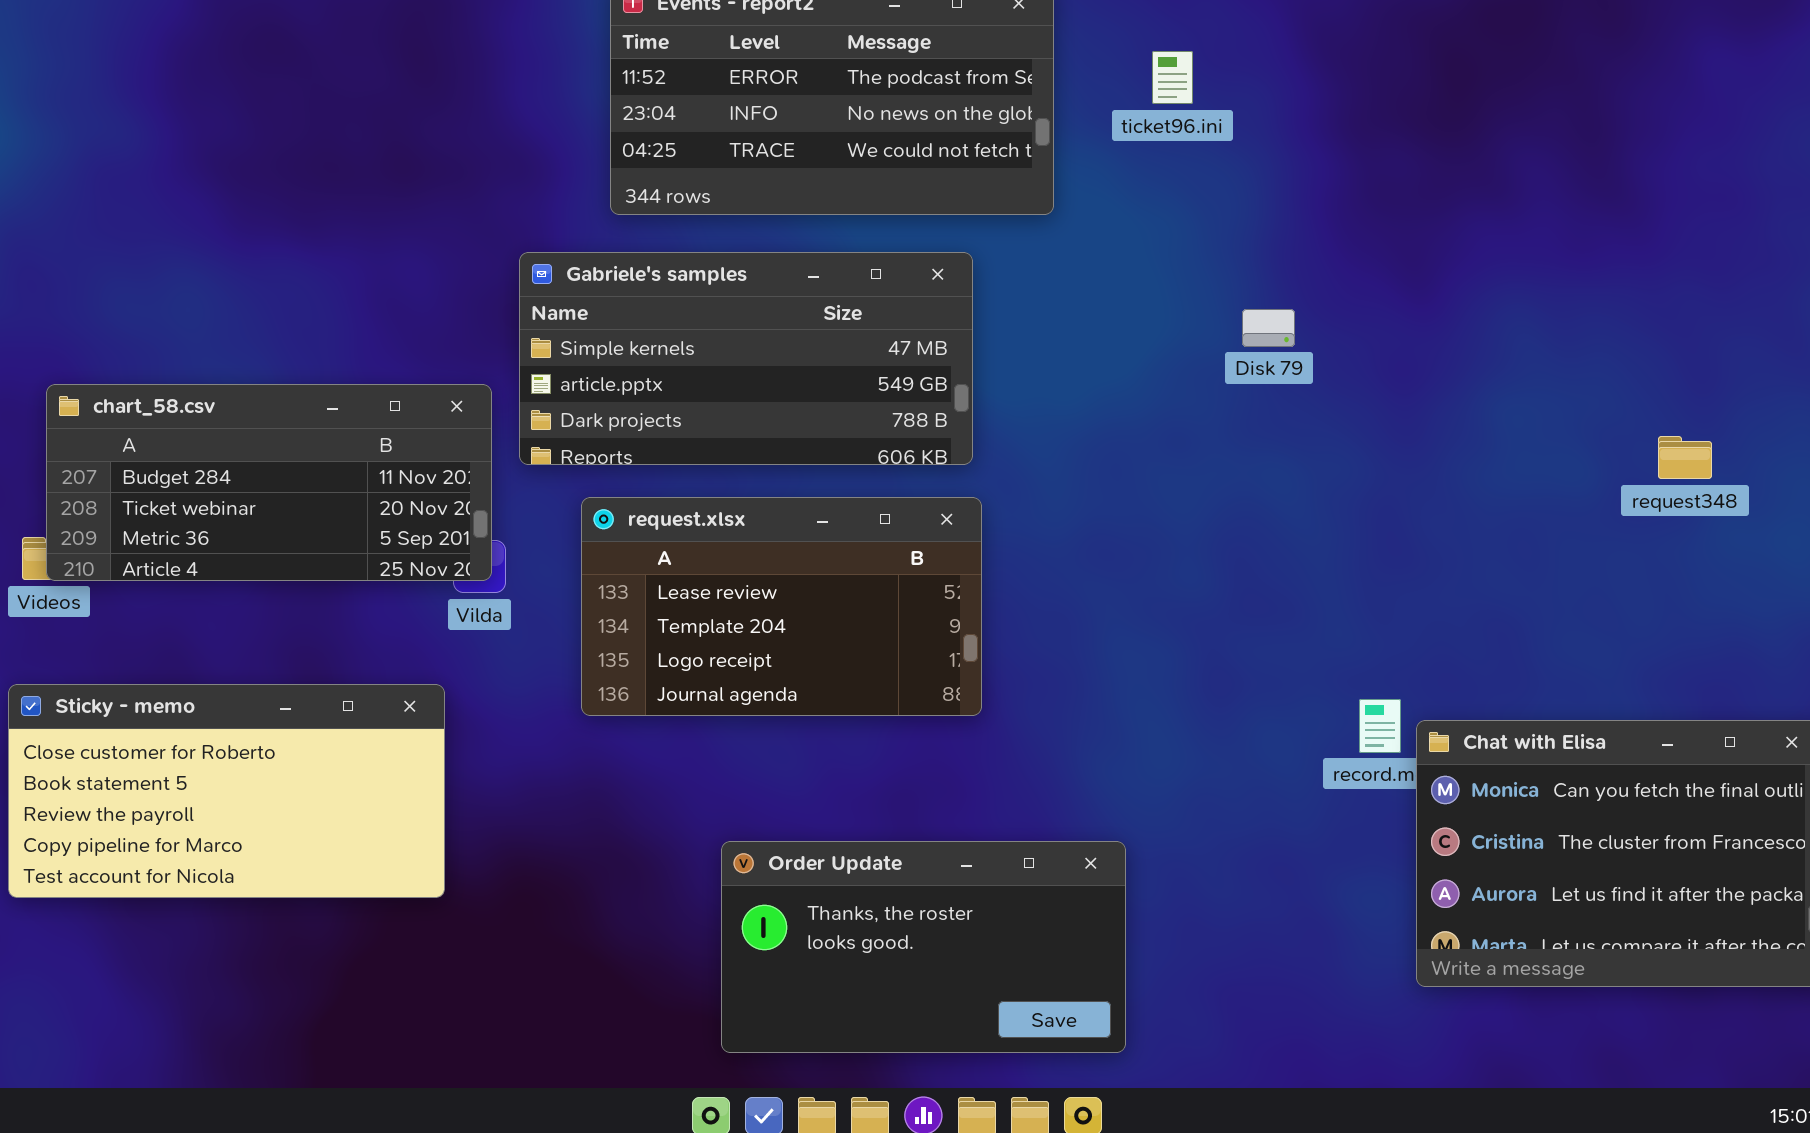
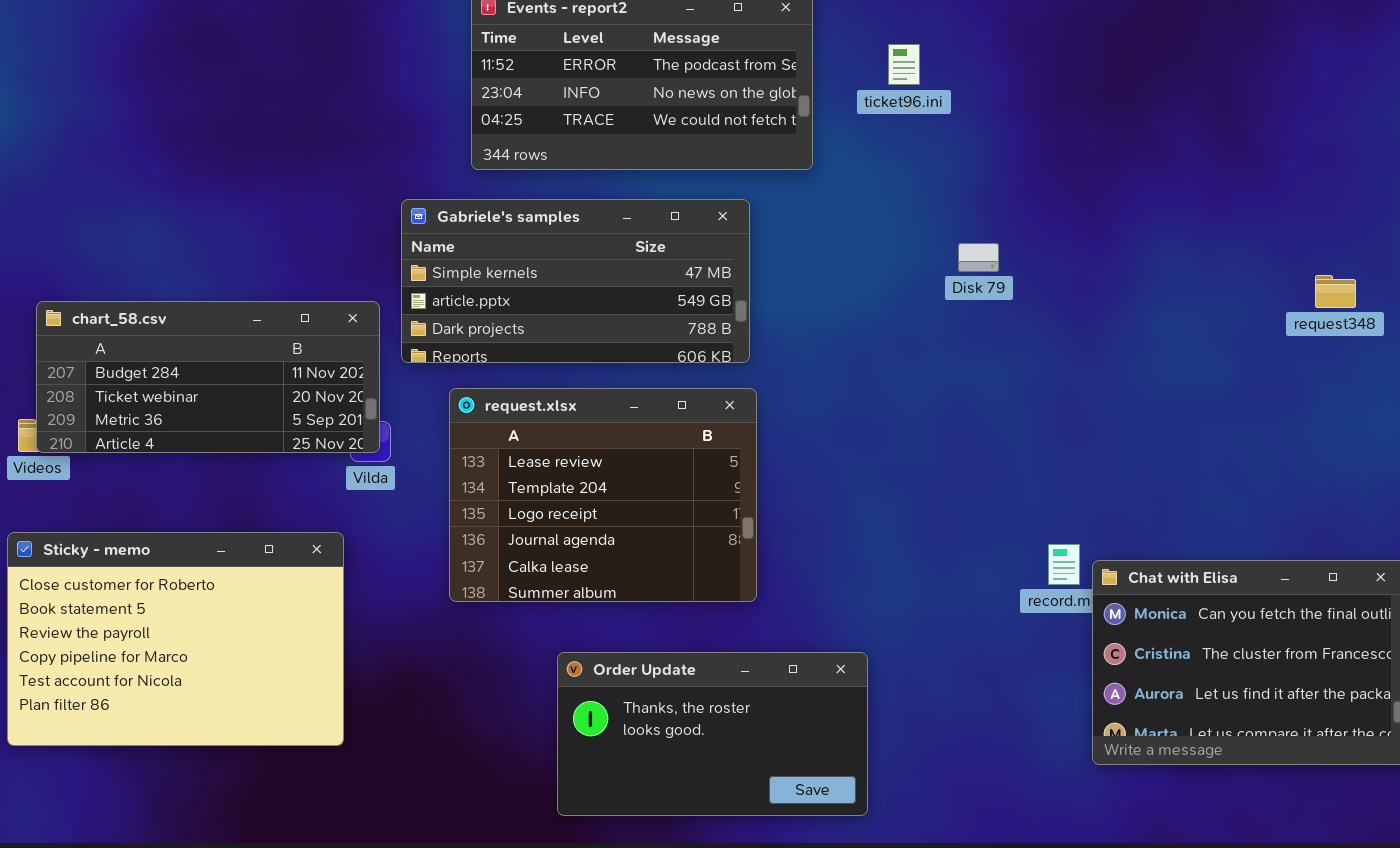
request348: [1658,436,1712,479] -> [1315,275,1356,308], moved
request.xlsx: [581,497,982,716] -> [449,388,757,602], resized
Sticky - memo: [8,684,445,898] -> [7,532,344,746], resized

